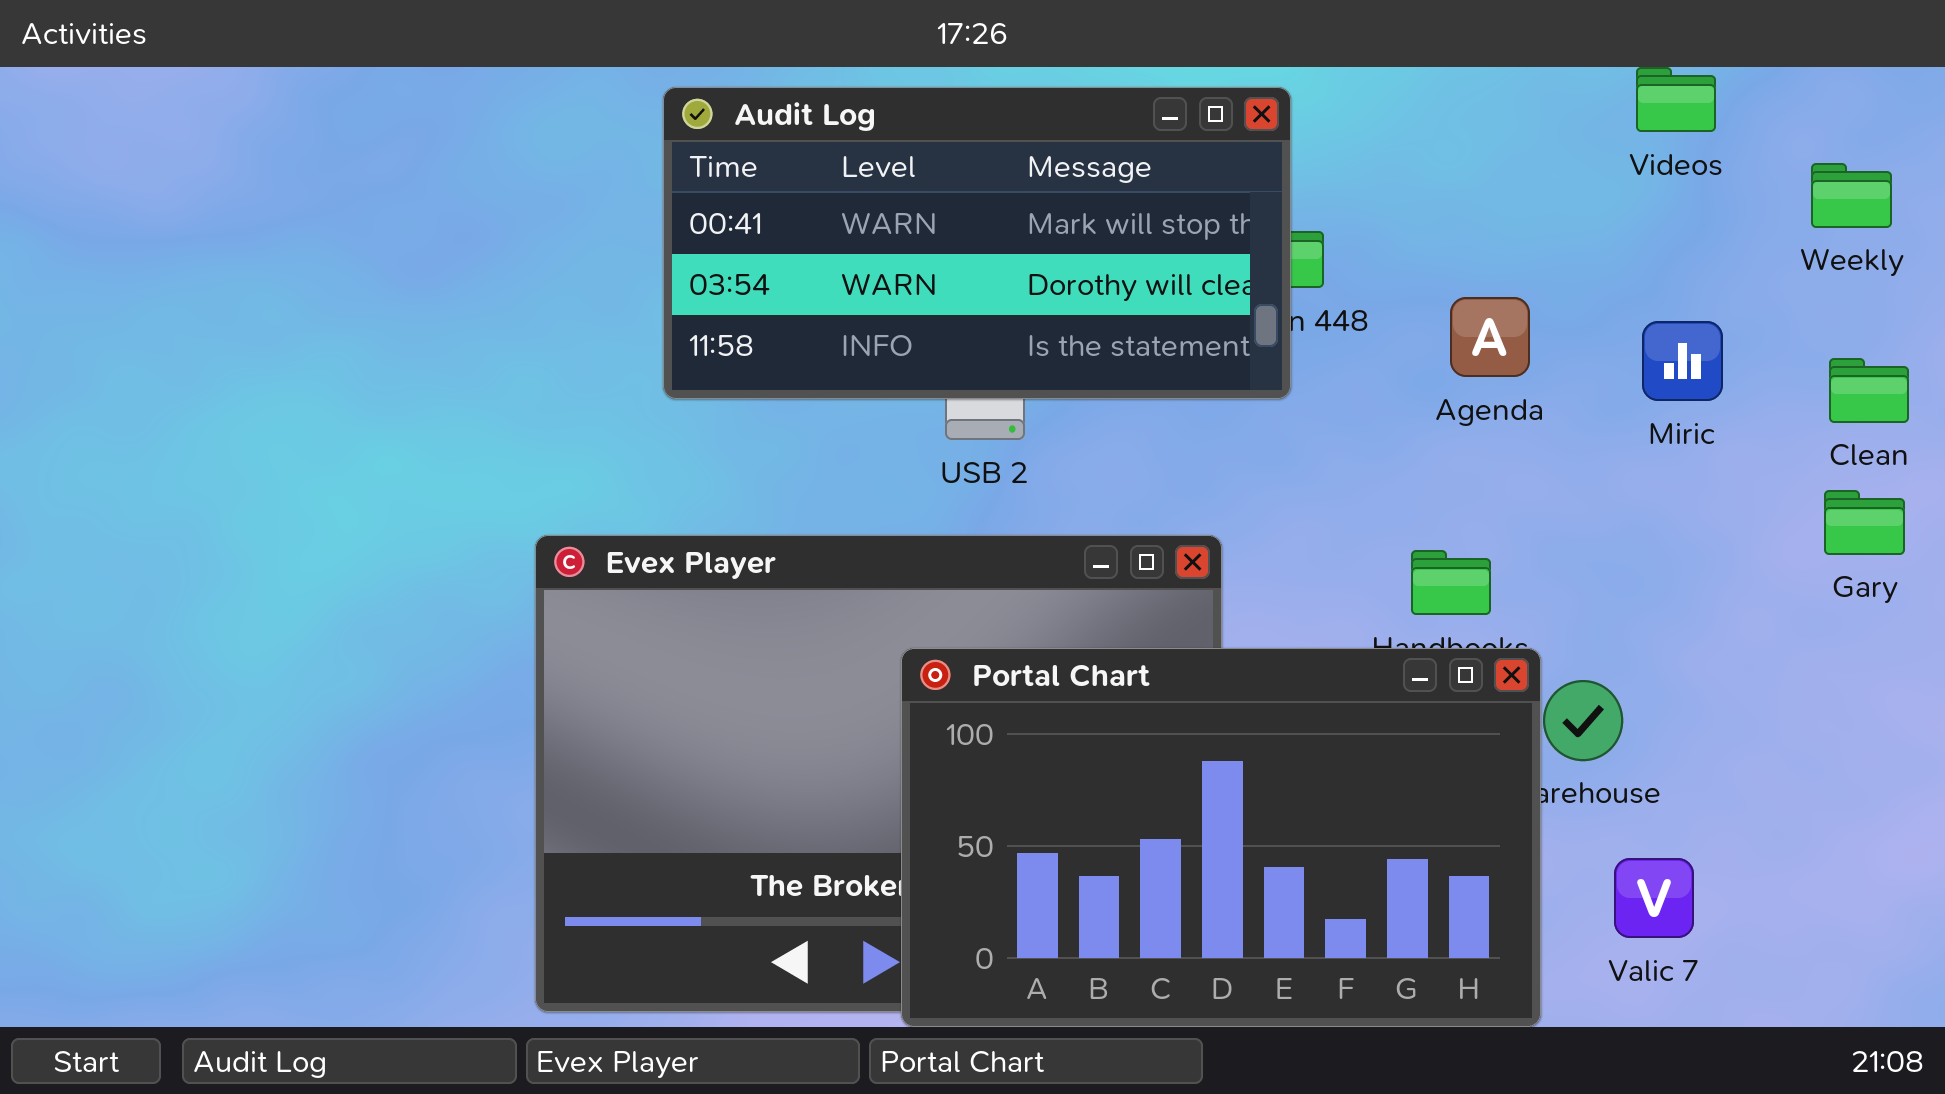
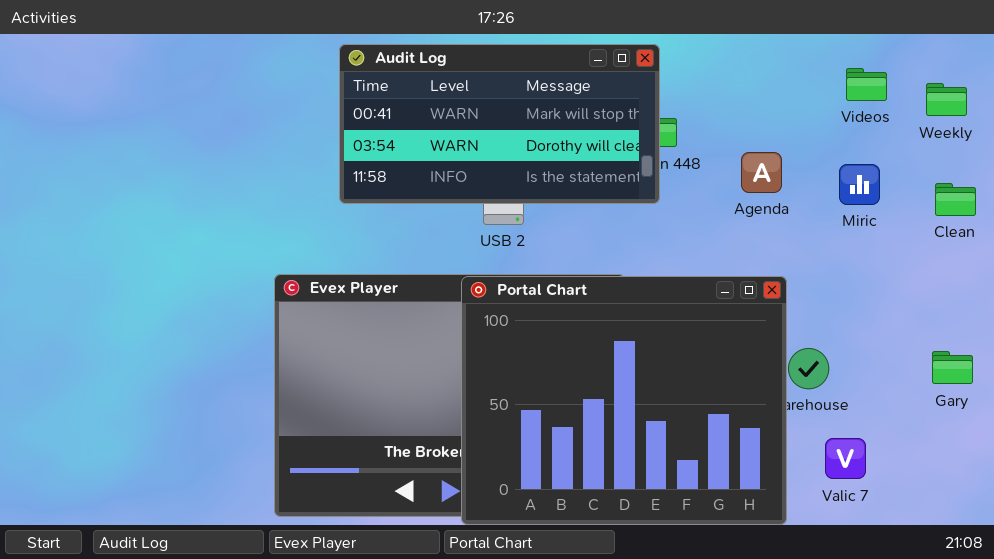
Videos: [1636,67,1716,132] -> [846,68,887,101], moved
Gary: [1824,490,1905,555] -> [932,351,973,384], moved
Portal Chart: [901,648,1541,1027] -> [461,276,787,525], resized

